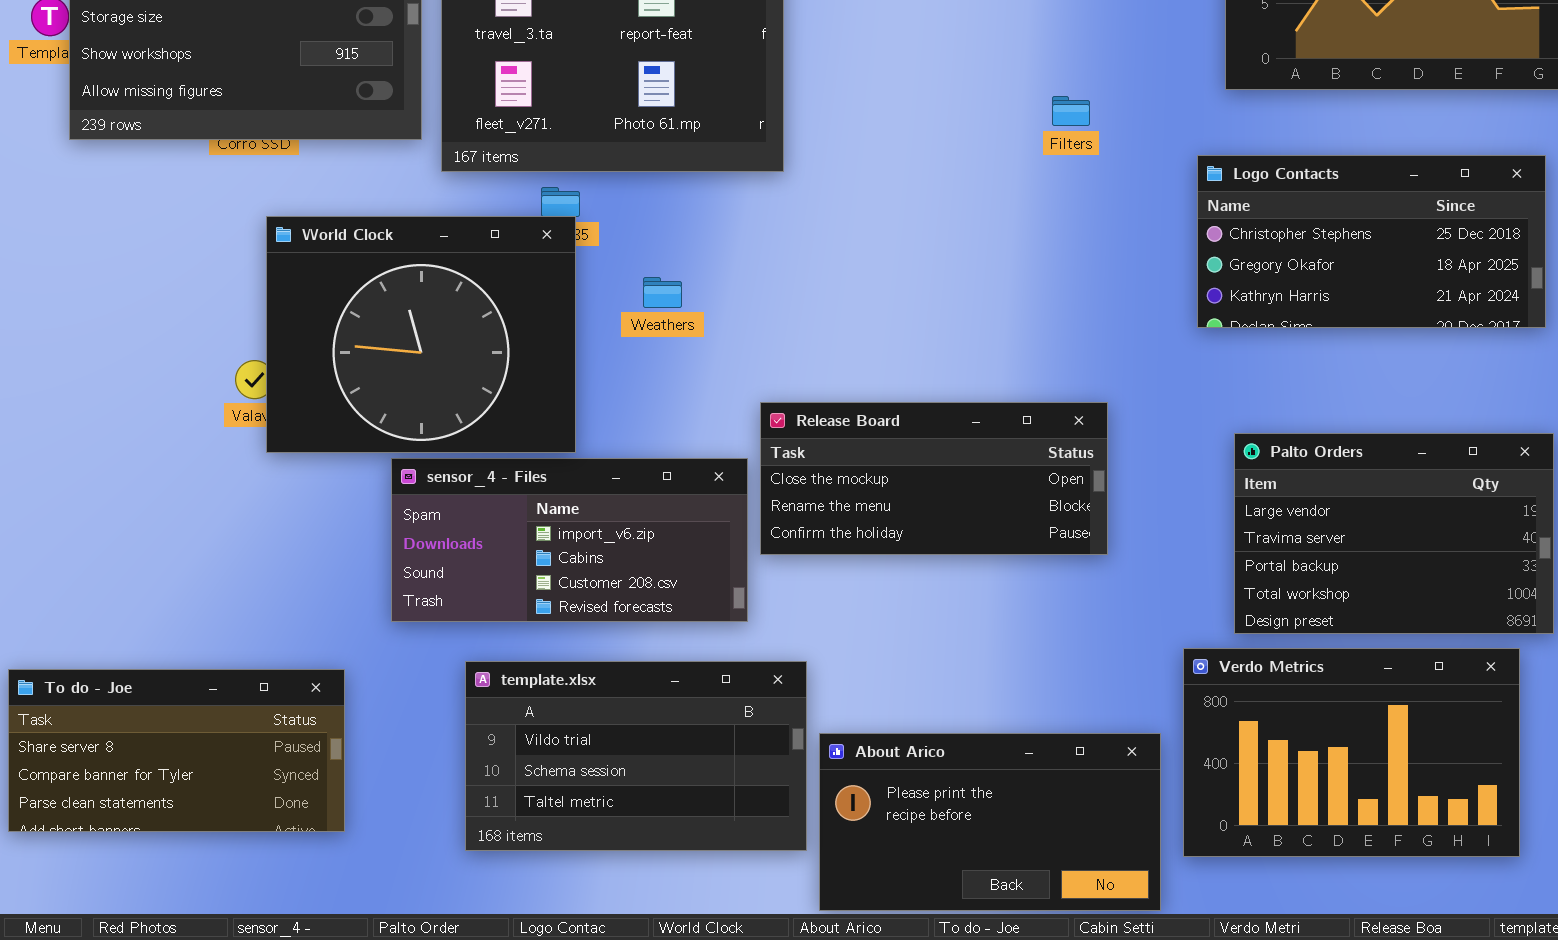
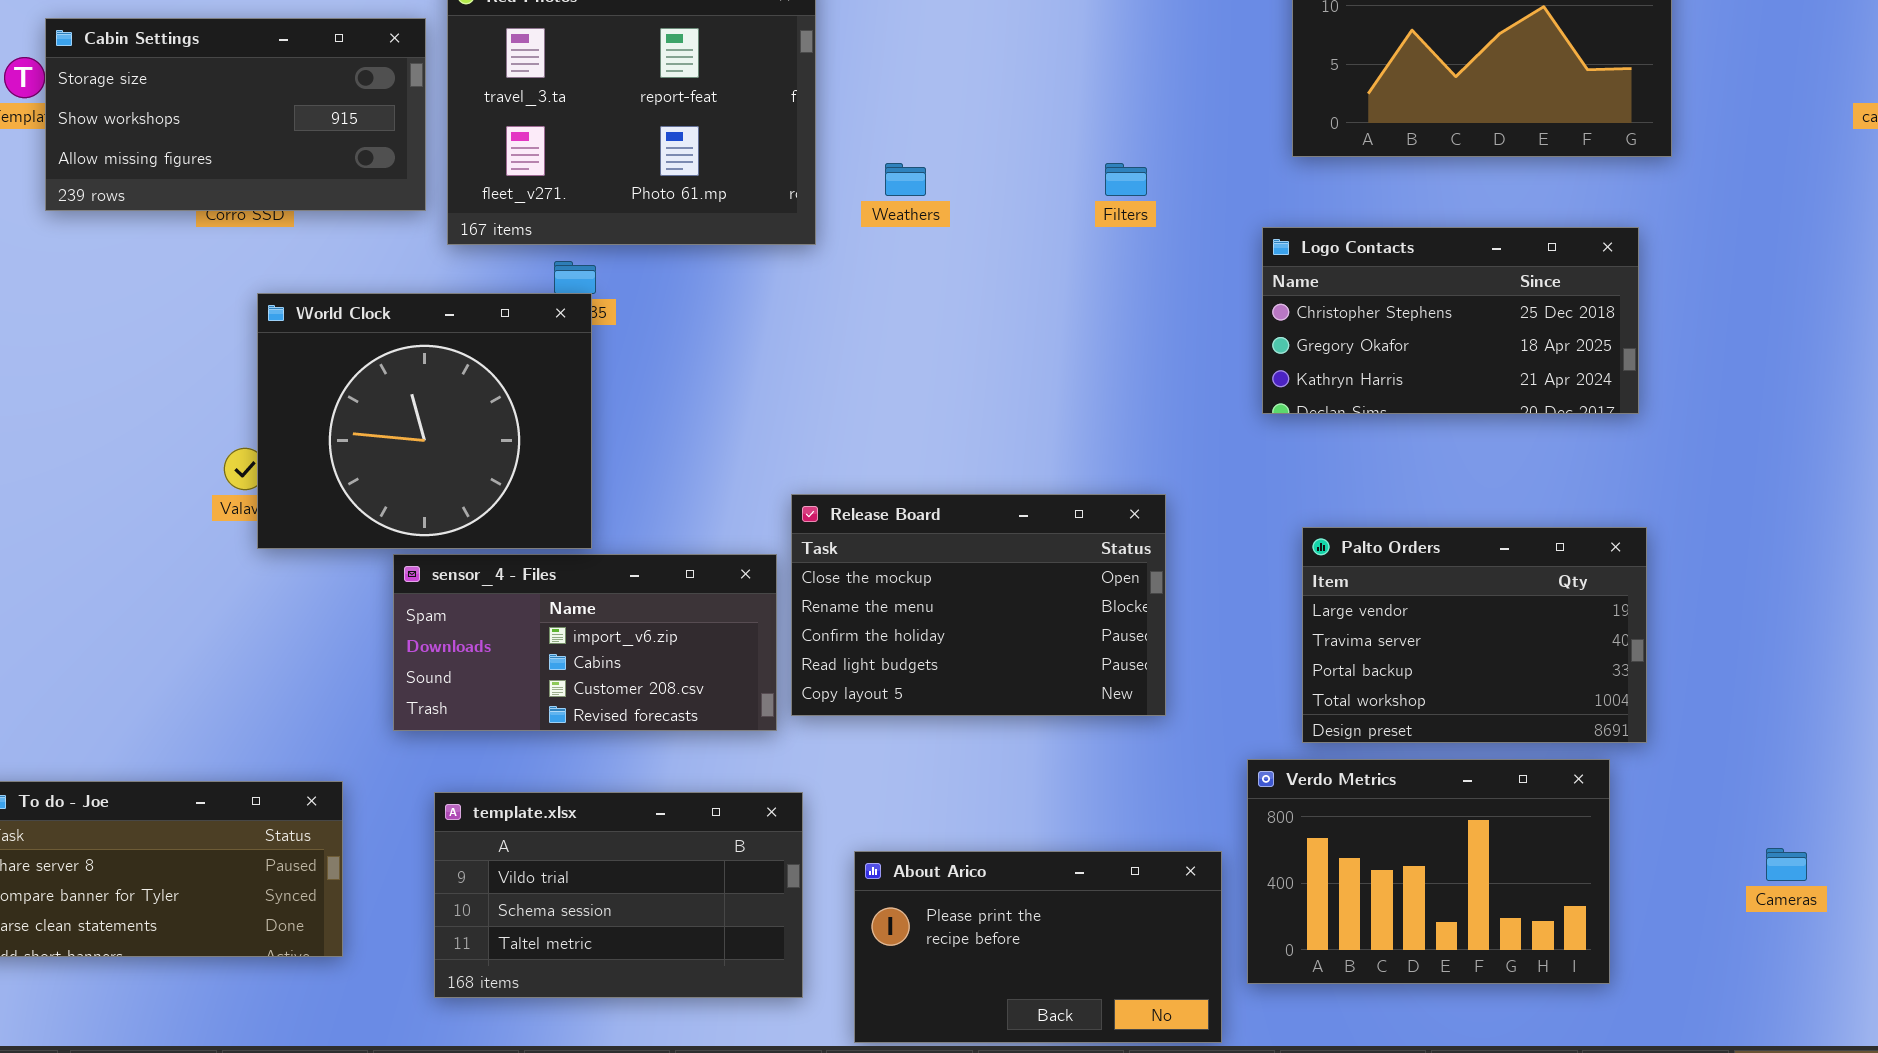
Weathers: [643,277,682,308] -> [885,163,926,196], moved
Release Board: [760,402,1108,555] -> [791,494,1166,716], resized
template.xlsx: [465,661,807,851] -> [434,792,803,998], moved

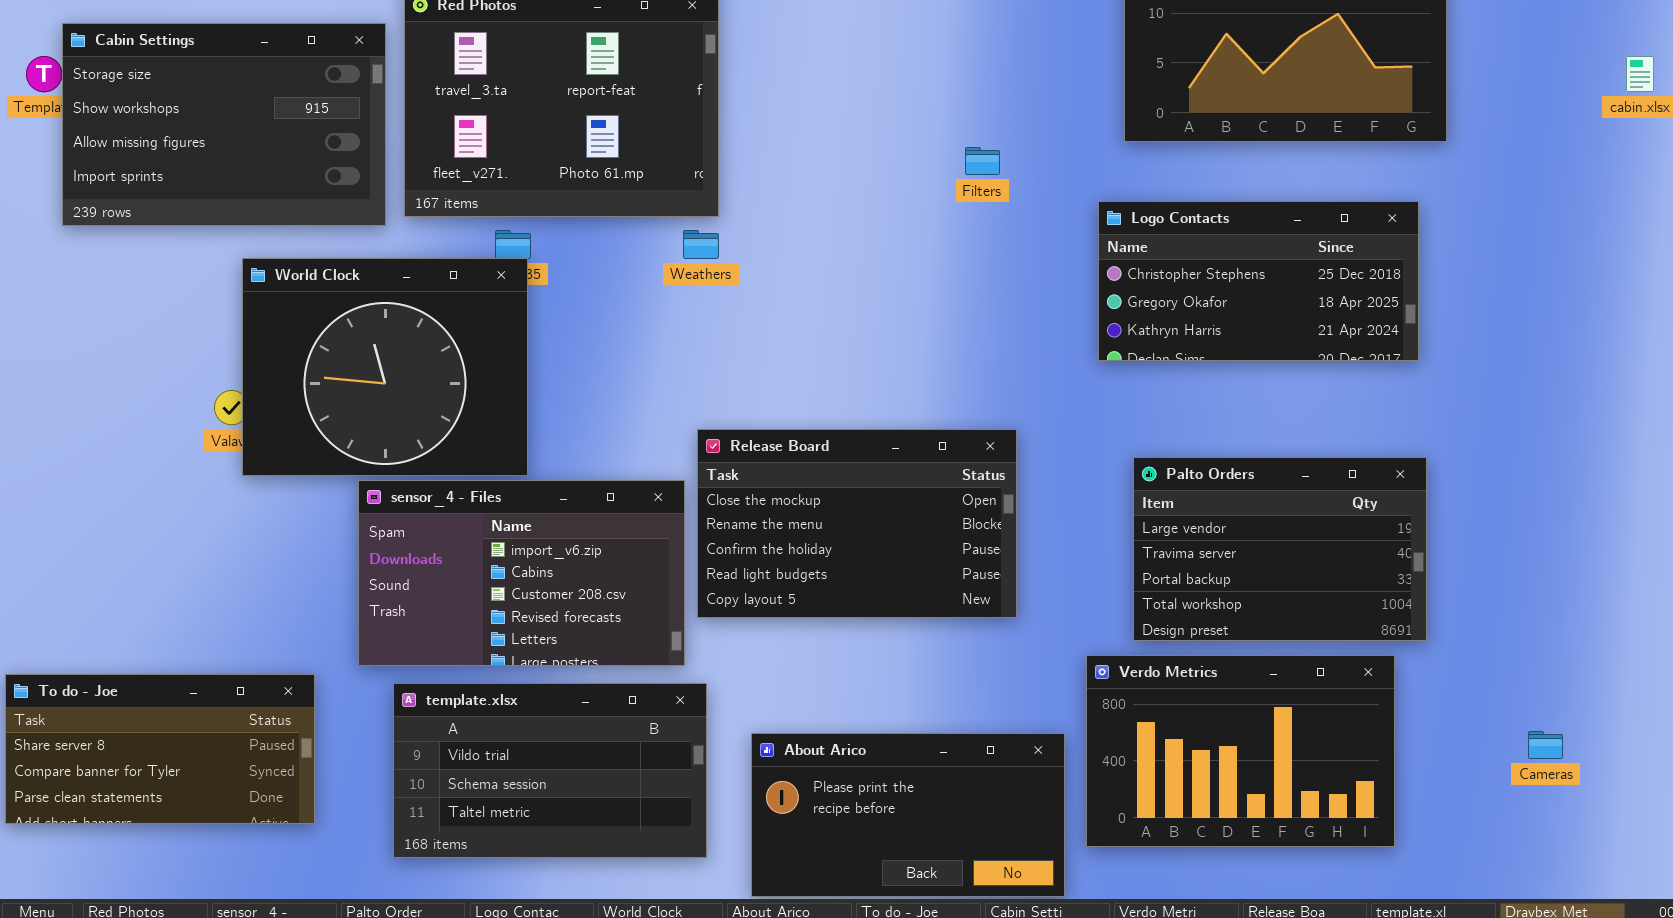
Cabin Settings: [45,18,426,211] -> [62,23,386,226], resized
Weathers: [885,163,926,196] -> [683,230,719,259], moved
sensor_4 - Files: [393,554,777,731] -> [358,480,685,666], resized

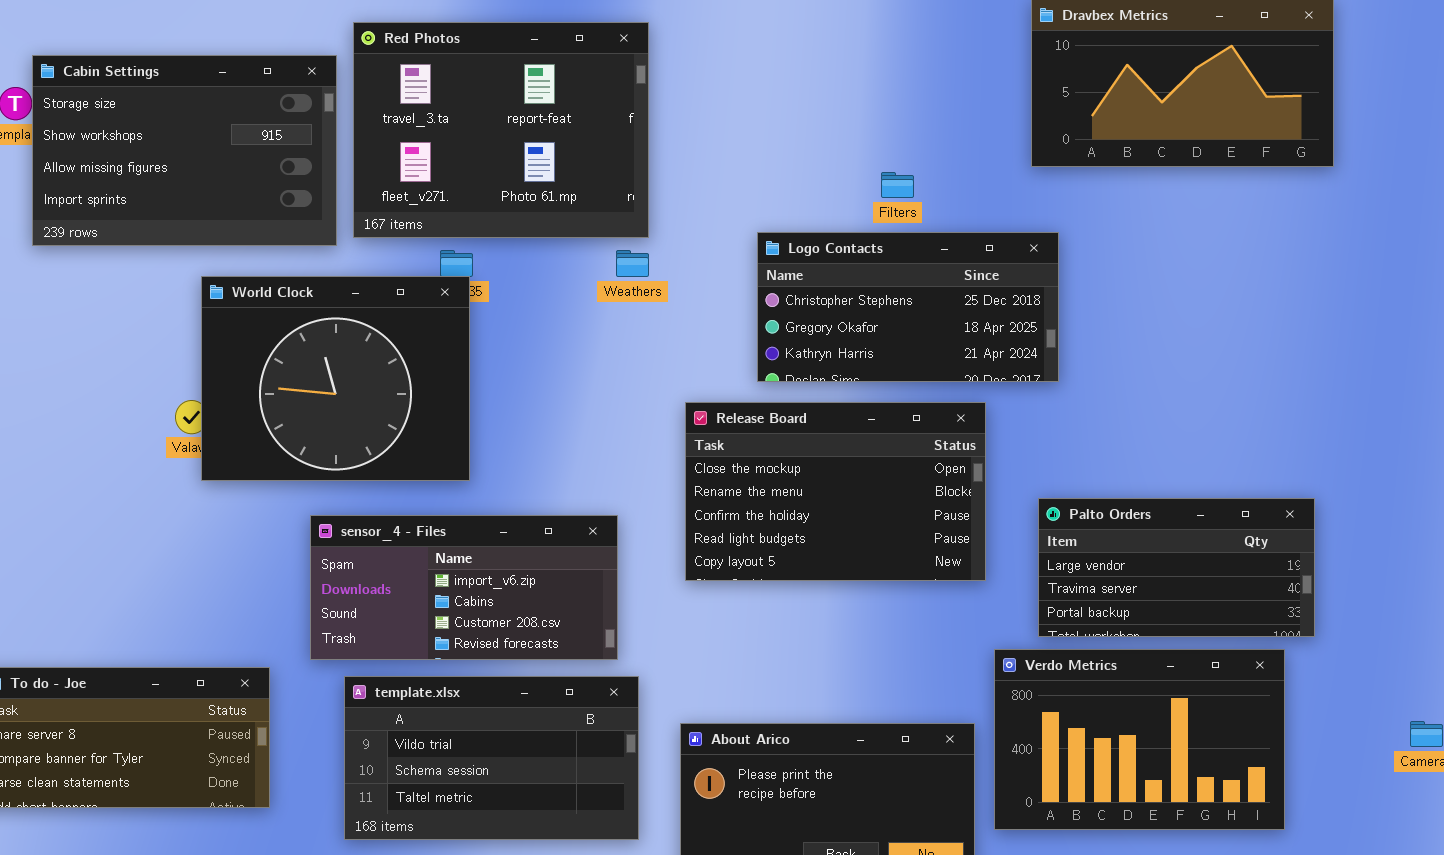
Logo Contacts: [1098,201,1419,361] -> [757,232,1059,382], moved
Release Board: [697,429,1017,618] -> [685,402,986,581], moved
Palto Orders: [1133,457,1427,641] -> [1038,498,1315,637], resized
sensor_4 - Files: [358,480,685,666] -> [310,515,618,660], resized

